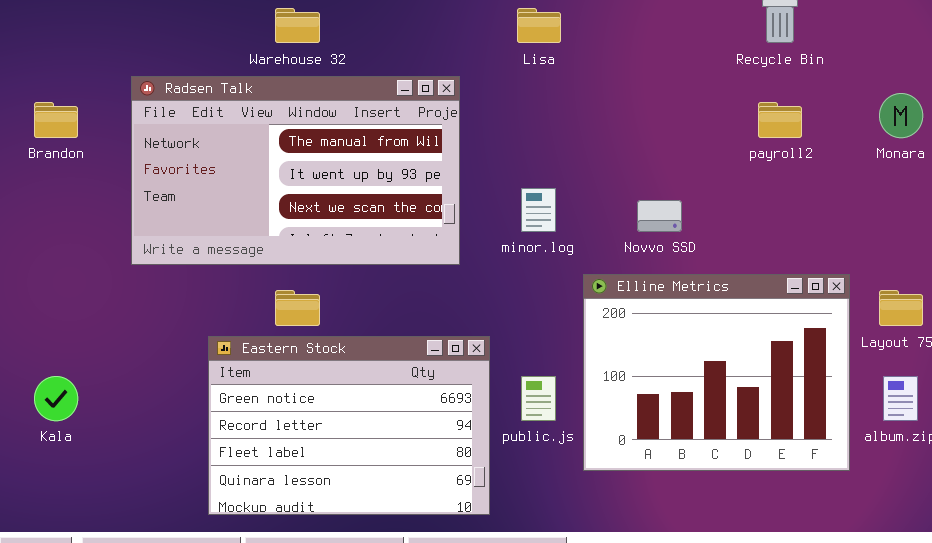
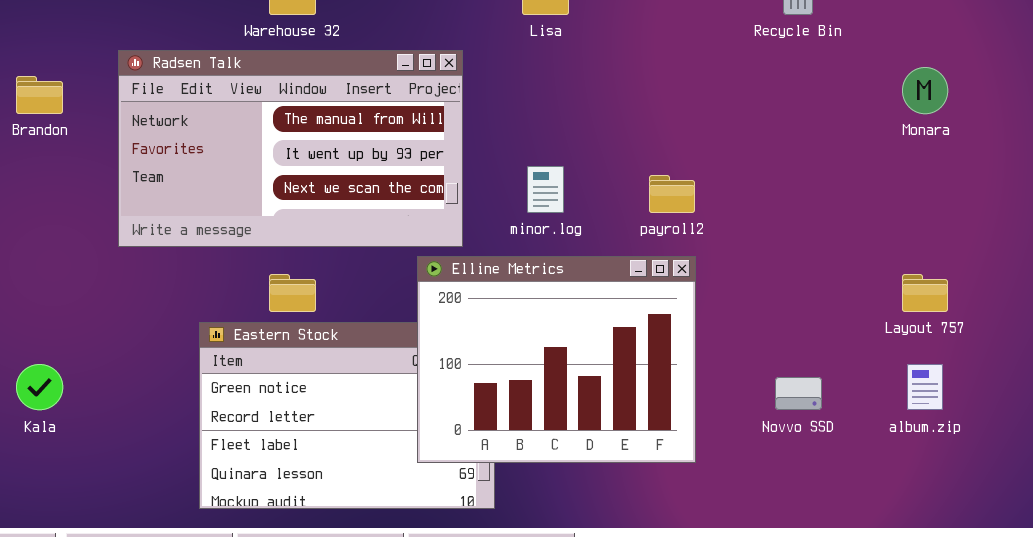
payroll2: [758,102,802,138] -> [649,175,695,213], moved
Novvo SSD: [637,200,682,232] -> [775,377,822,410], moved
Elline Metrics: [583,274,850,471] -> [417,256,696,463], moved

